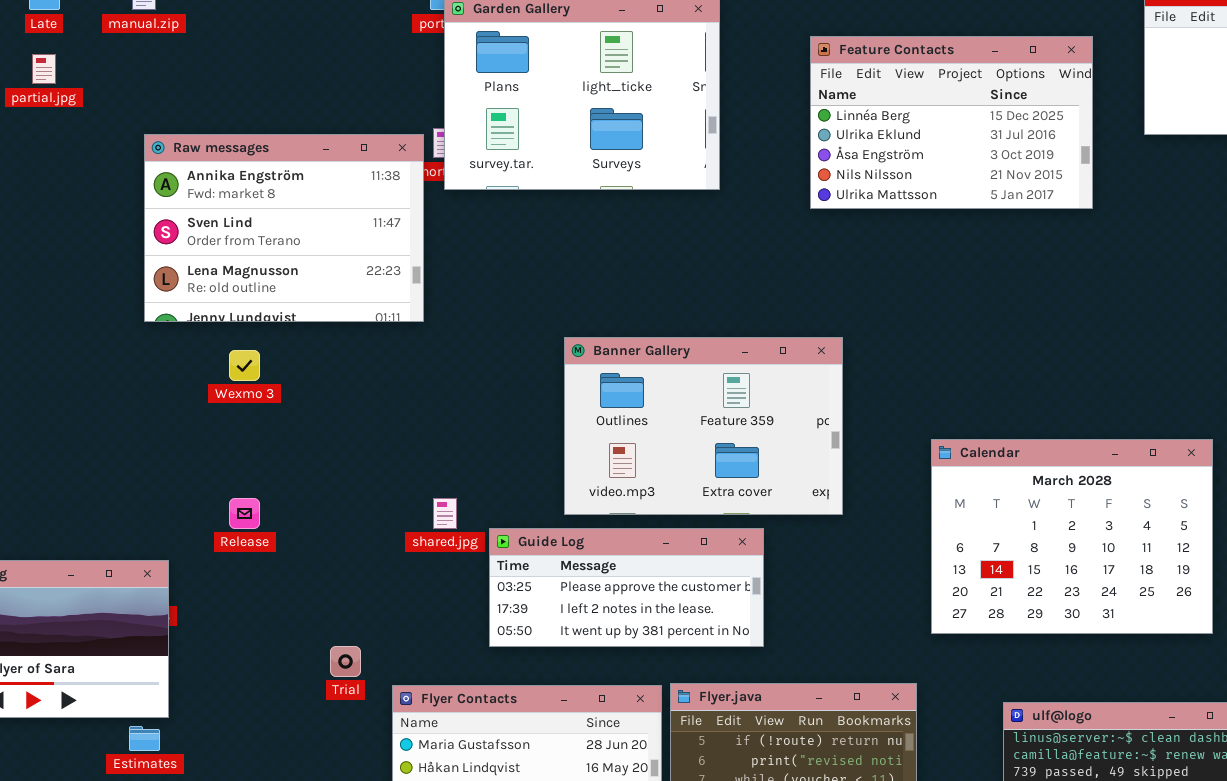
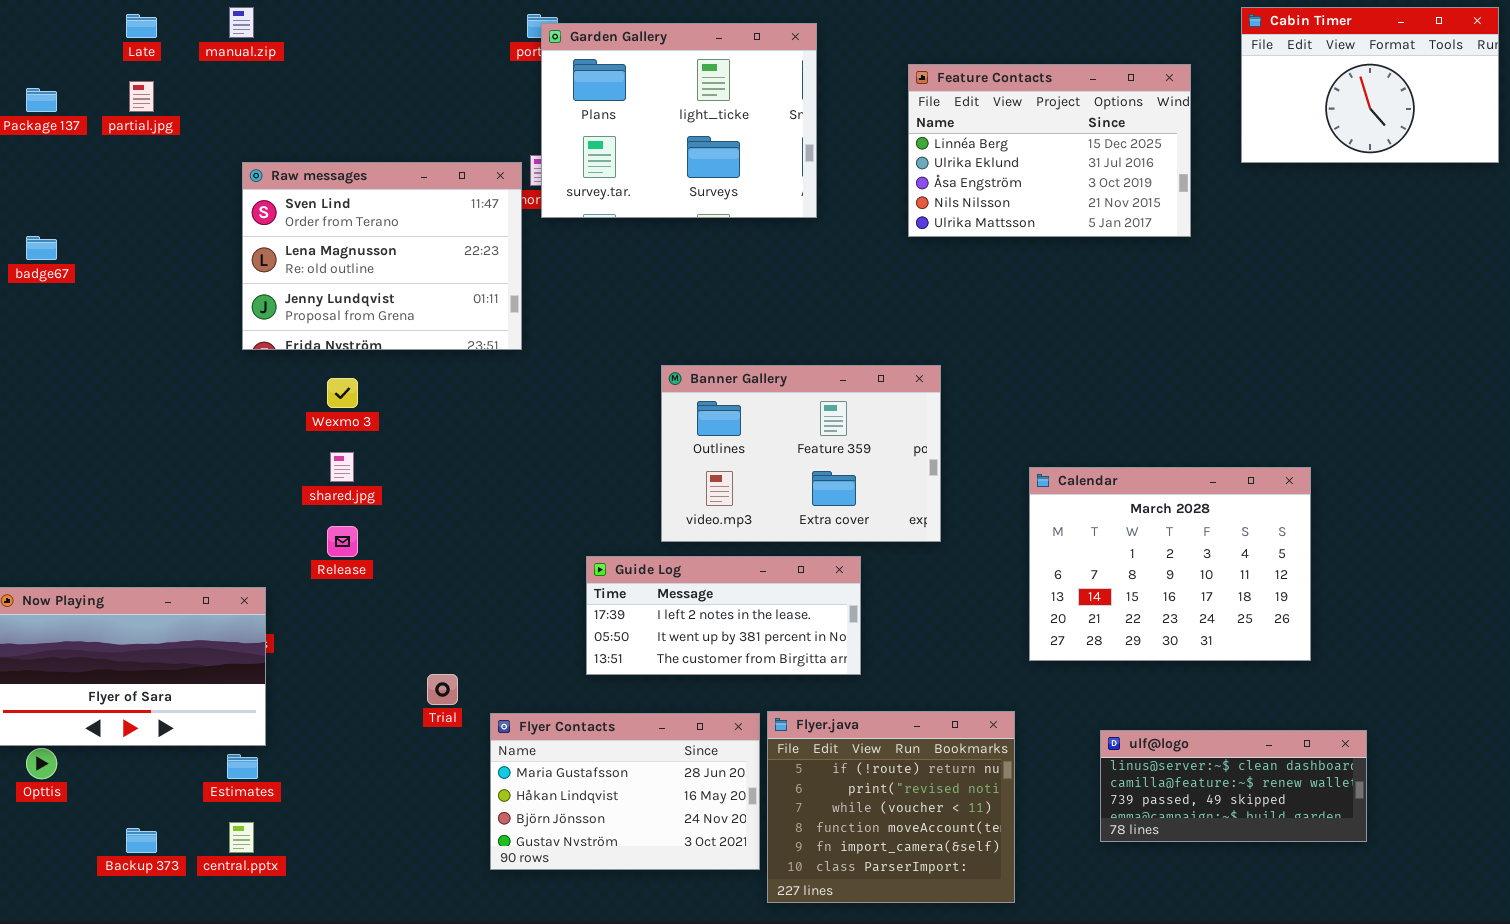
Raw messages: [144,134,424,322] -> [242,162,522,350], scrolled down 1 row
shared.jpg: [433,498,457,529] -> [330,452,354,482], moved
Guide Log: [489,528,764,647] -> [586,556,861,675], scrolled down 1 row

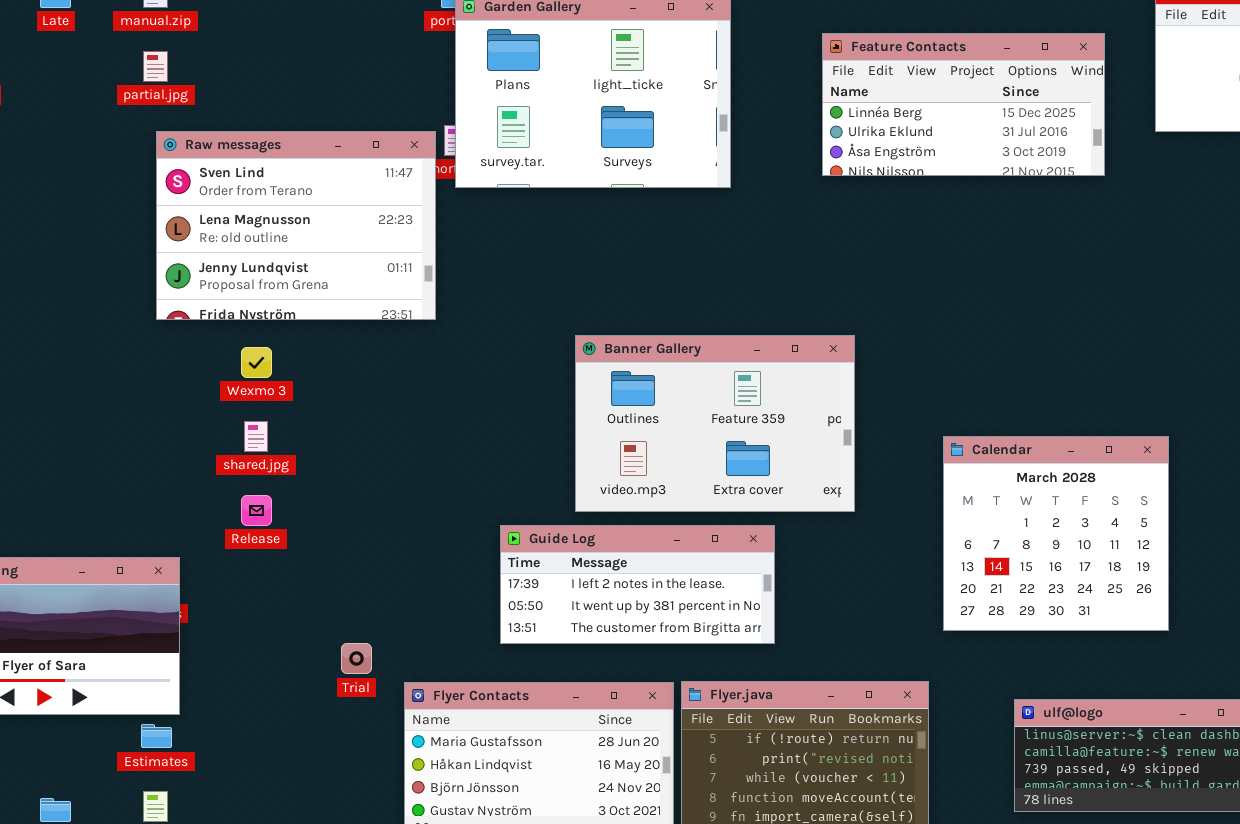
Feature Contacts: [908,64,1191,237] -> [822,33,1105,176], resized
partial.jpg: [129,81,154,112] -> [143,51,168,82], moved
Calendar: [1029,467,1311,661] -> [943,436,1169,631], resized

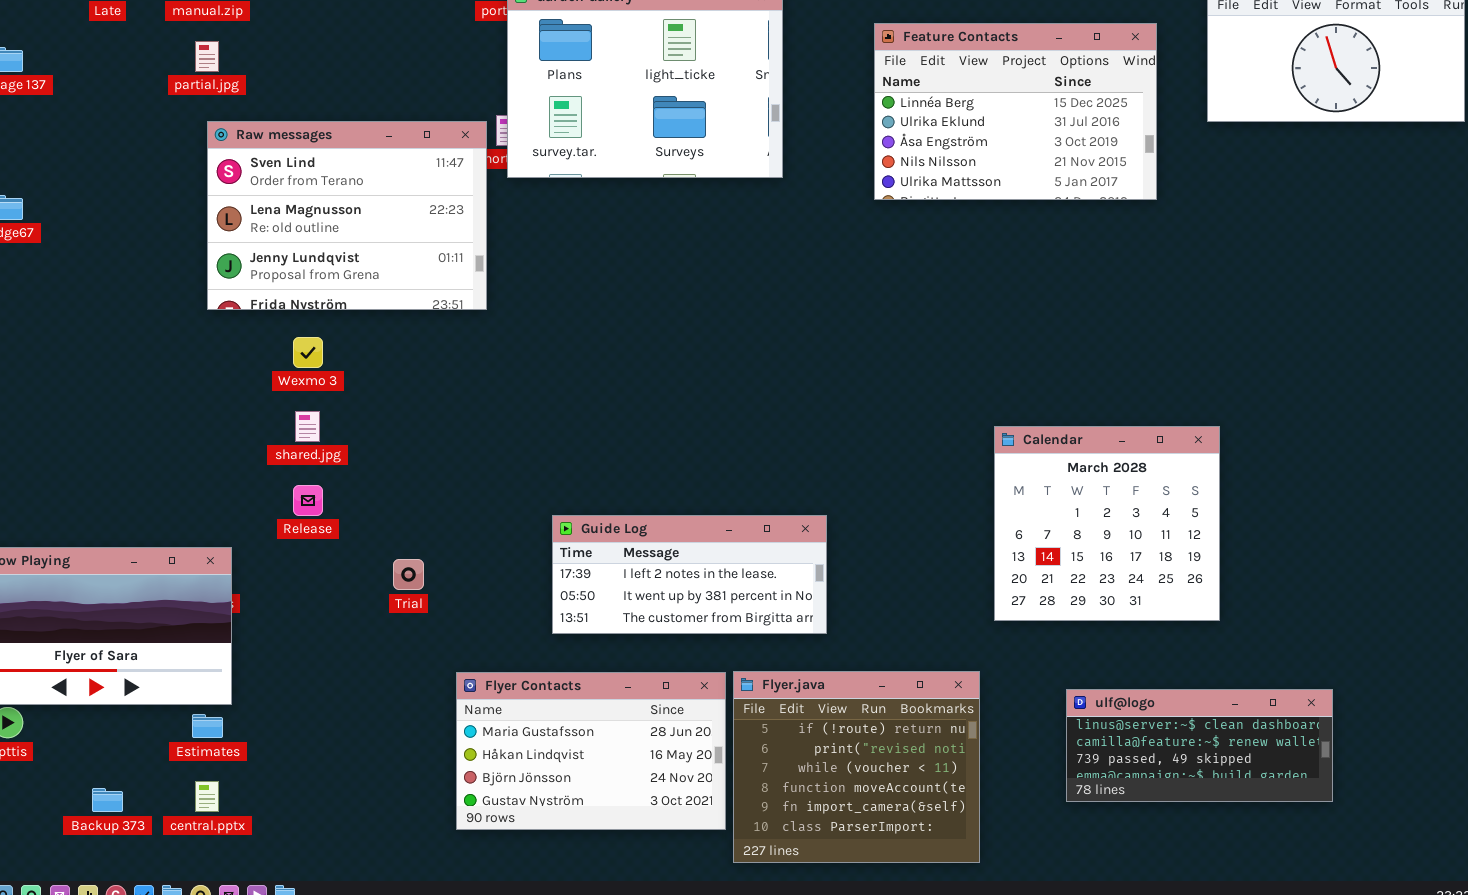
Feature Contacts: [822,33,1105,176] -> [874,23,1157,200], resized
Banner Gallery: [575,335,855,512] -> none, closed
Trial: [341,643,372,674] -> [393,559,424,590], moved

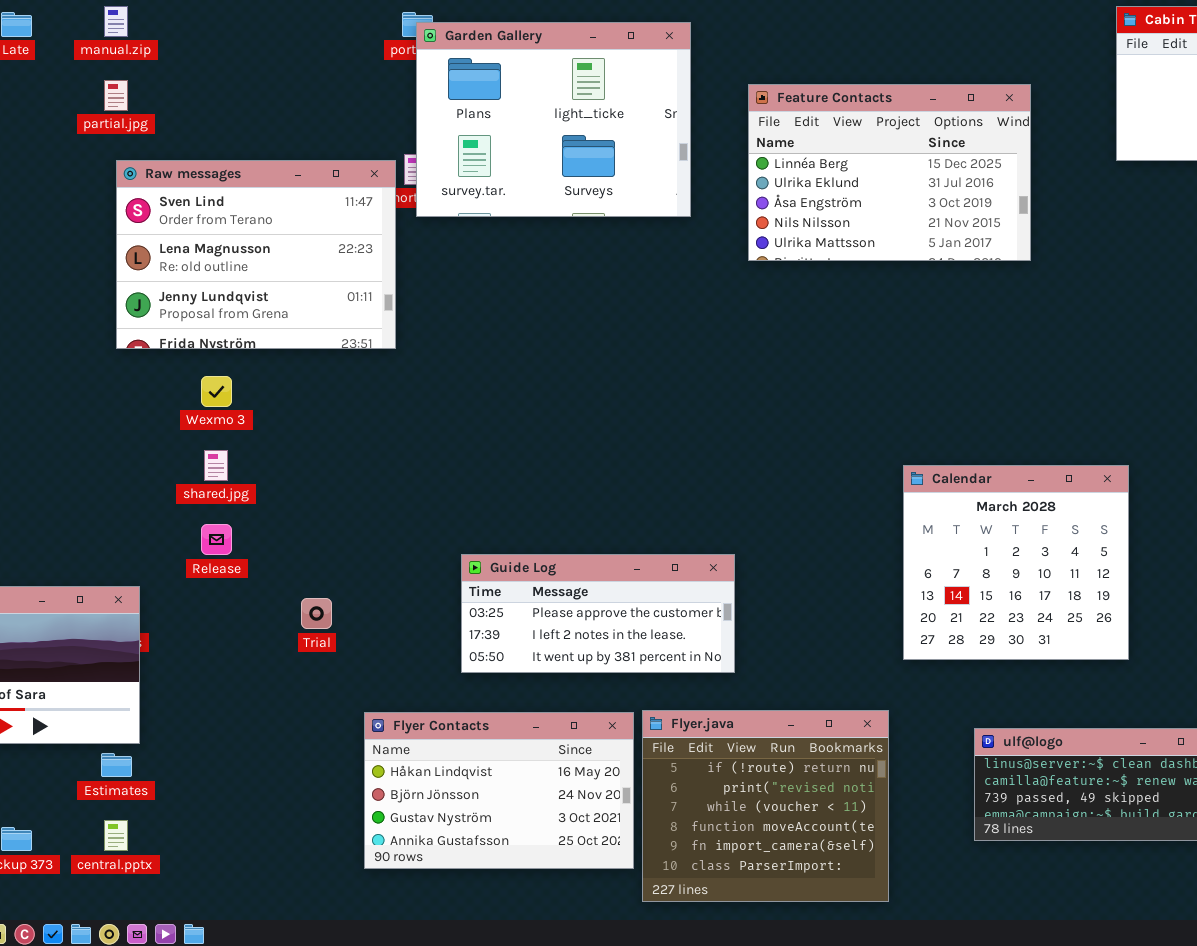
Feature Contacts: [874,23,1157,200] -> [748,84,1031,261], moved
Guide Log: [552,515,827,634] -> [461,554,735,673], scrolled up 1 row
Flyer Contacts: [456,672,726,830] -> [364,712,634,869], scrolled down 1 row

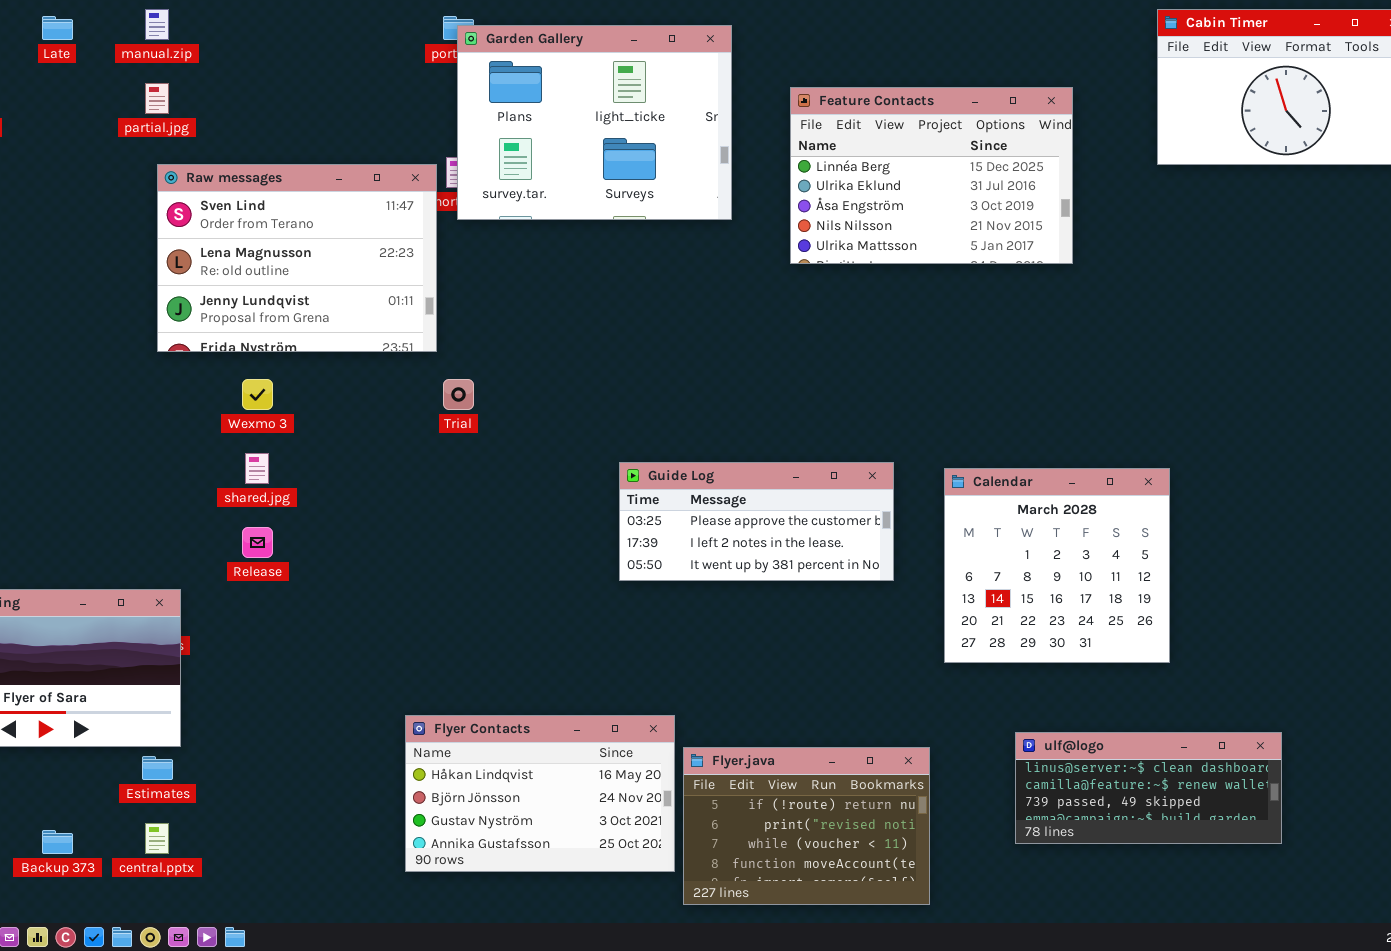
Guide Log: [461,554,735,673] -> [619,462,894,581], moved
Trial: [301,598,332,629] -> [443,379,474,410], moved
Flyer.java: [642,710,889,902] -> [683,747,930,905], resized

